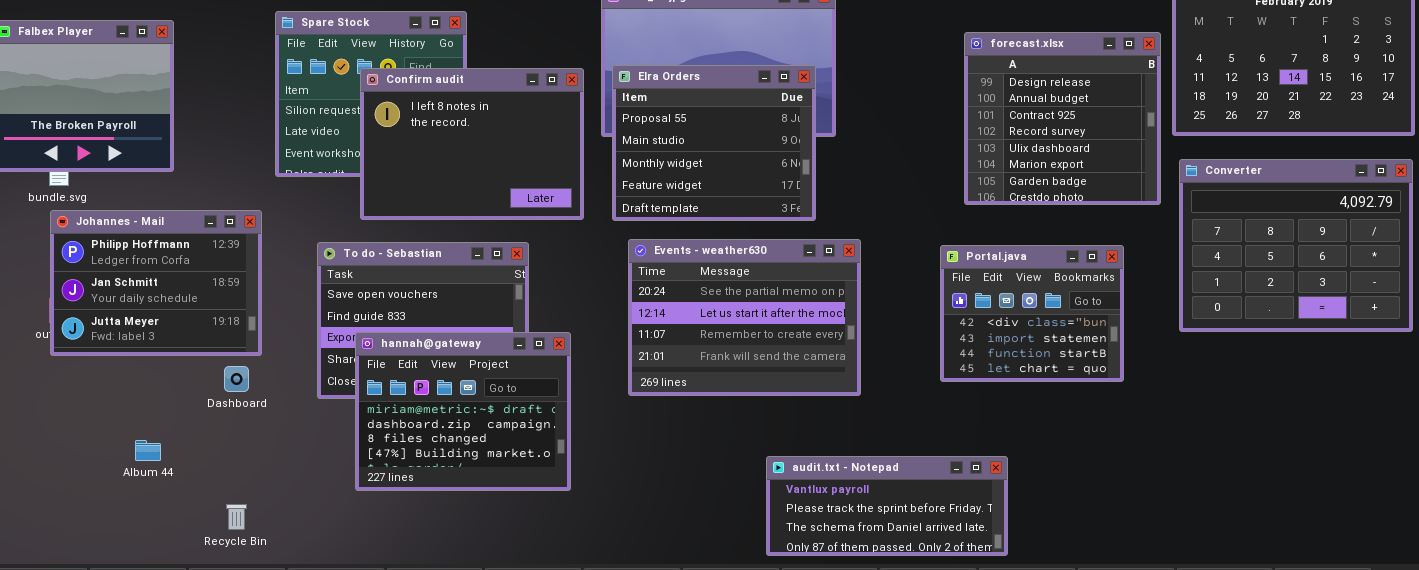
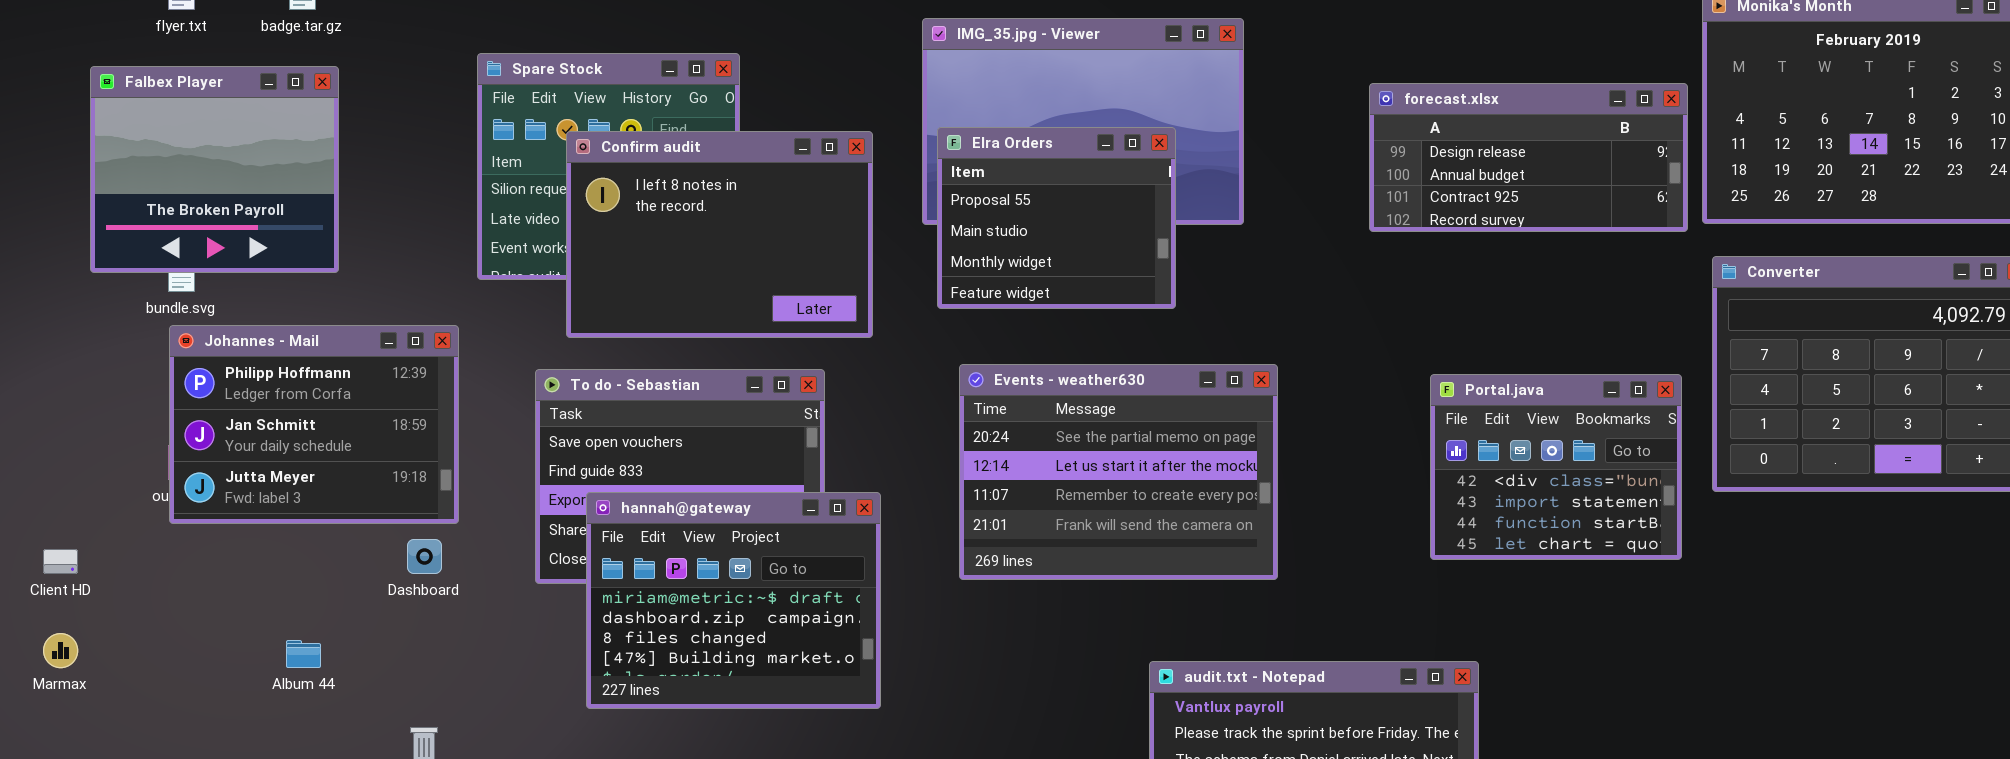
forecast.xlsx: [964,32,1161,205] -> [1369,83,1688,232], resized
Elra Orders: [612,65,816,221] -> [937,127,1176,309], resized
Confirm audit: [360,68,584,220] -> [566,131,873,338], moved
Portal.java: [940,245,1124,382] -> [1430,374,1682,560], moved

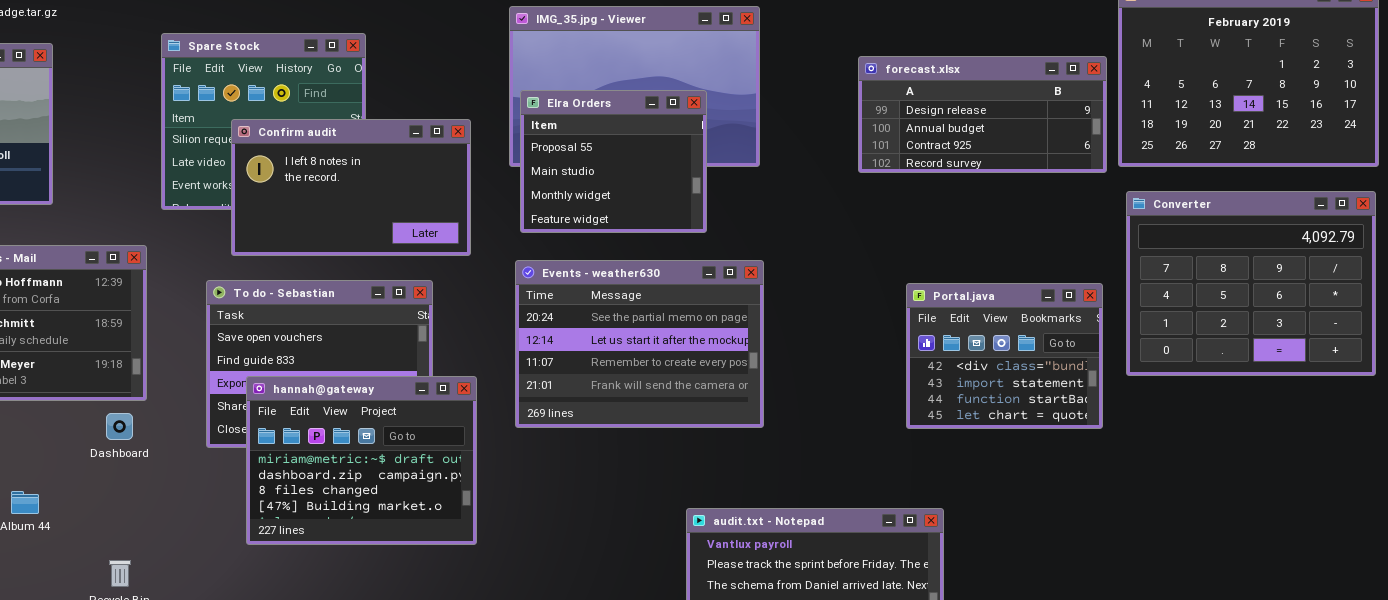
Confirm audit: [566,131,873,338] -> [231,119,471,256], resized
Events - weather630: [959,364,1278,580] -> [515,260,764,428], moved

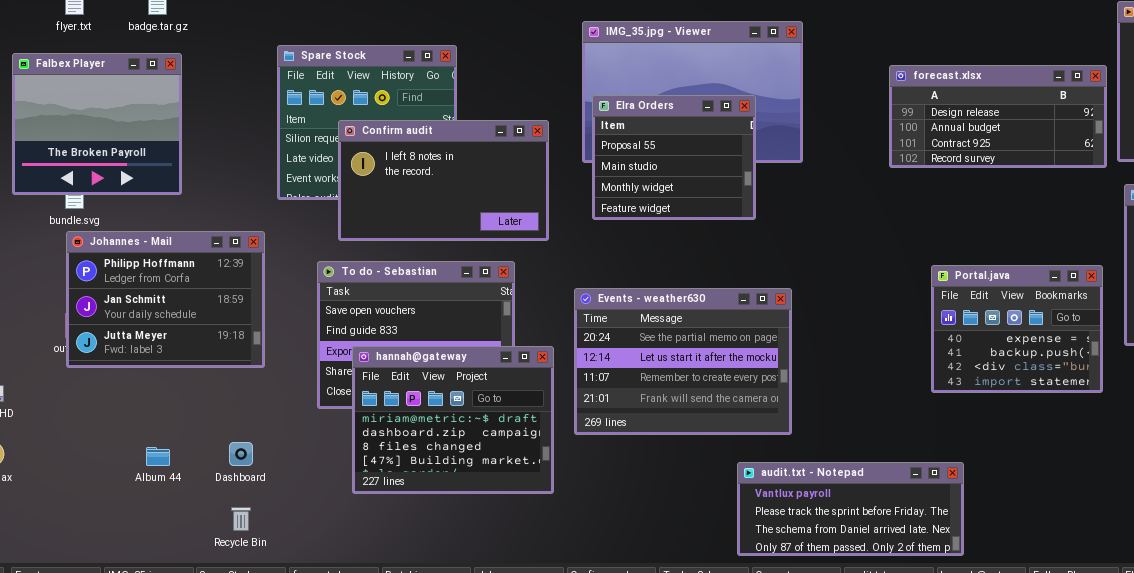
Events - weather630: [515,260,764,428] -> [574,288,792,435], moved
Portal.java: [906,283,1103,429] -> [931,265,1103,393], scrolled up 2 rows
Dashboard: [106,413,133,440] -> [229,442,253,466], moved

